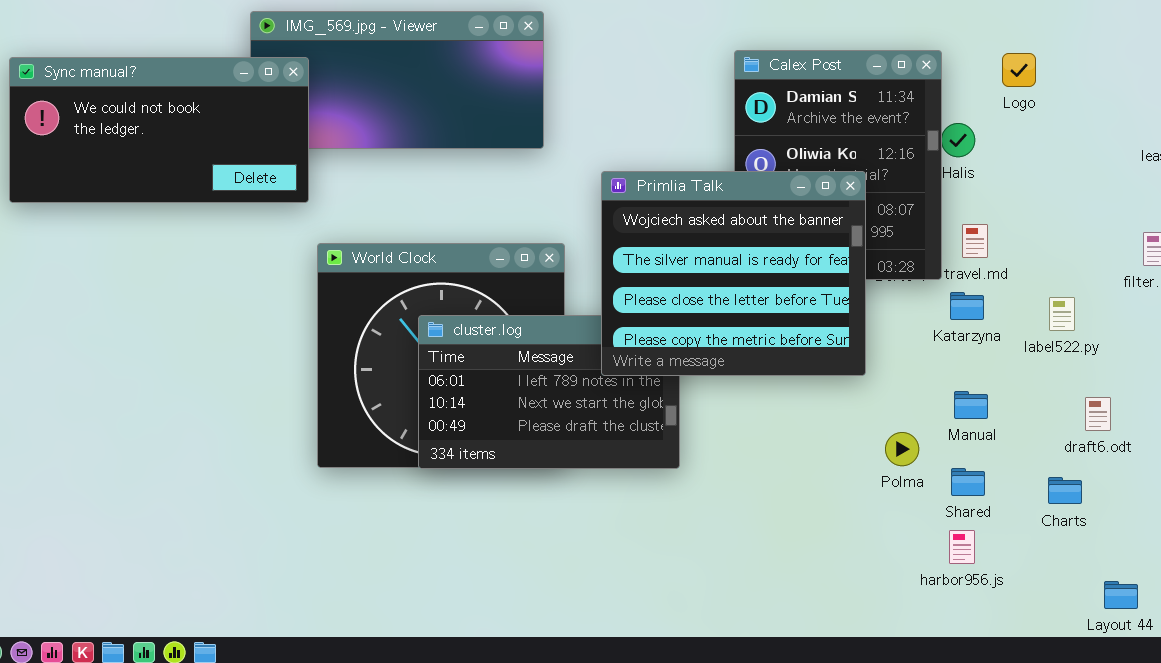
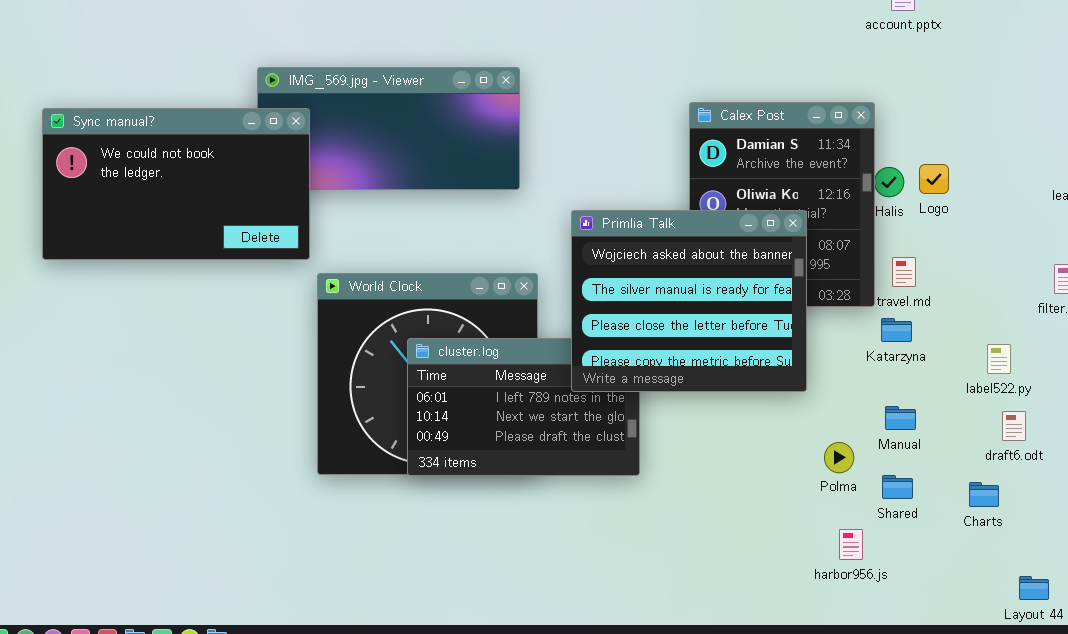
Logo: [1002,53,1036,87] -> [919,164,949,194], moved
Sync manual?: [9,57,309,203] -> [42,108,310,260], resized
label522.py: [1049,297,1075,331] -> [987,344,1011,374], moved
harbor956.js: [949,530,975,564] -> [839,529,863,560], moved

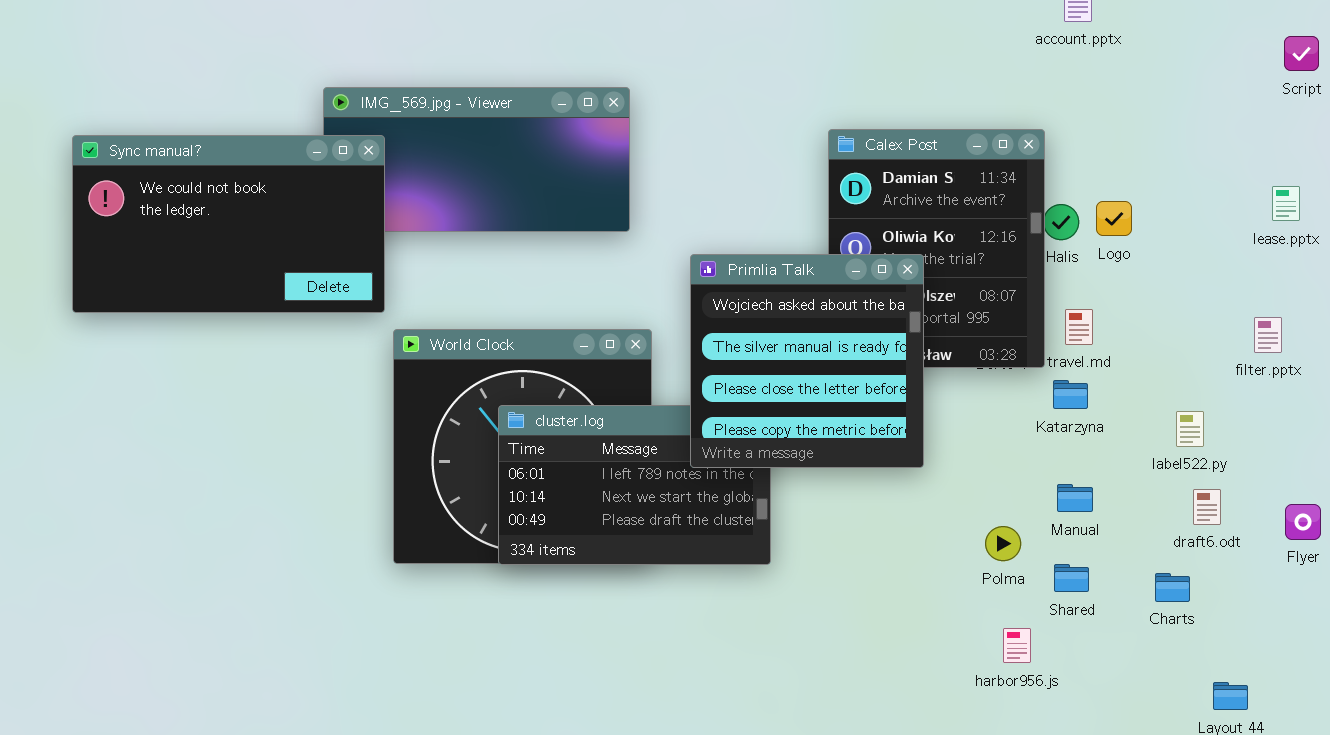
Primlia Talk: [571,210,807,392] -> [690,254,924,468], resized

